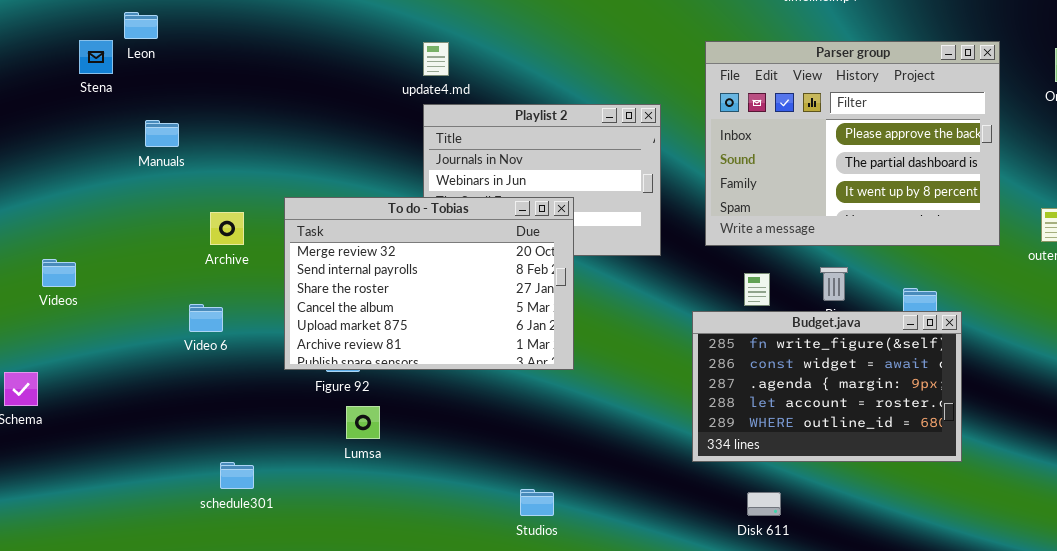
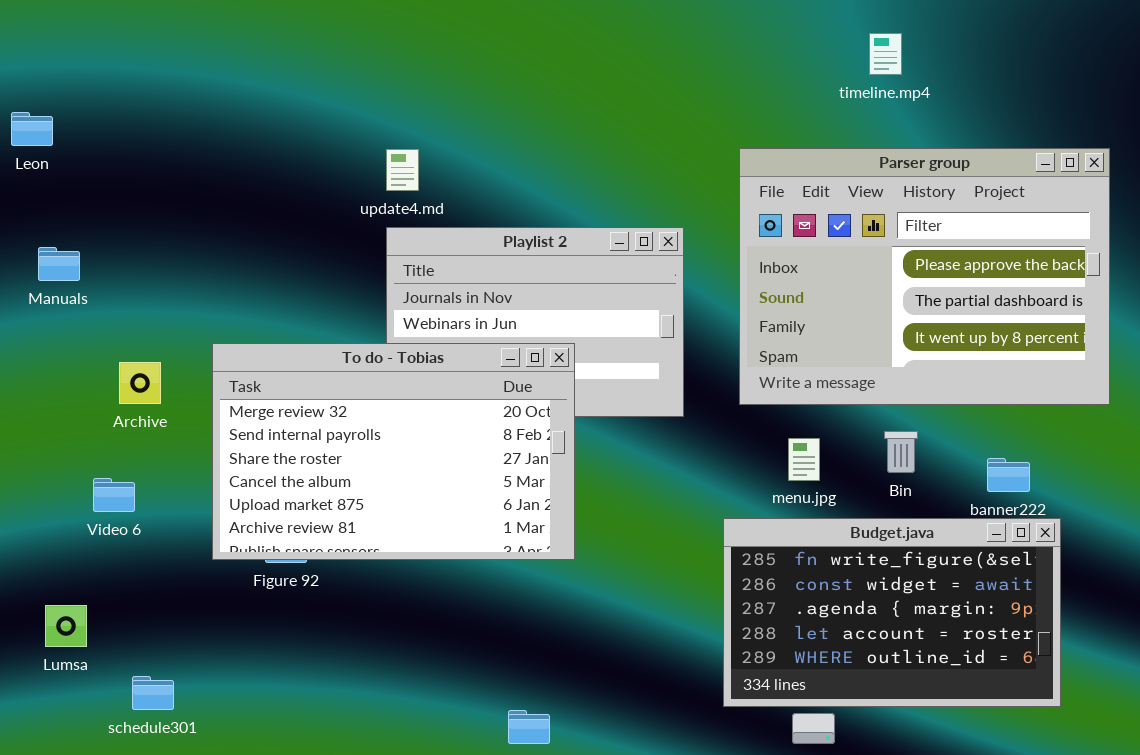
Budget.java: [692,311,962,462] -> [723,518,1061,707], moved
Lumsa: [346,406,380,439] -> [45,605,87,647], moved

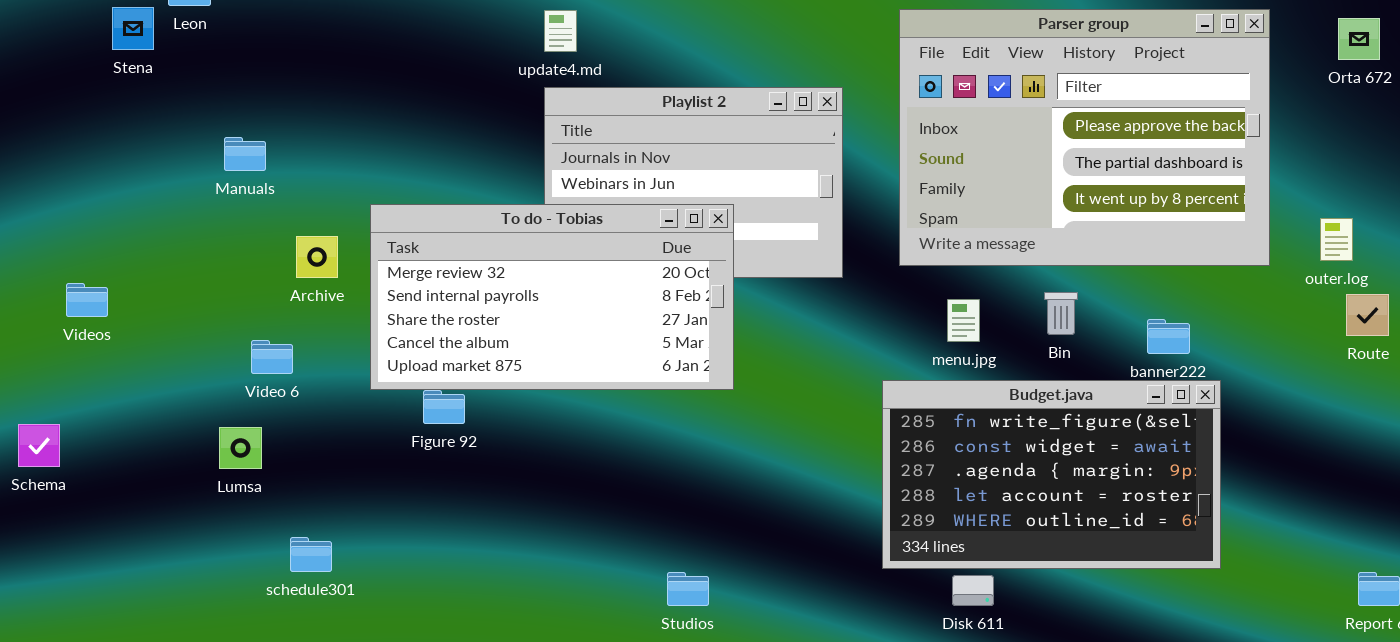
Manuals: [38,247,80,281] -> [224,137,266,171], moved
To do - Tobias: [212,343,575,560] -> [370,204,734,390], resized
Archive: [119,362,161,404] -> [296,236,338,278], moved
Lumsa: [45,605,87,647] -> [219,427,262,469], moved

